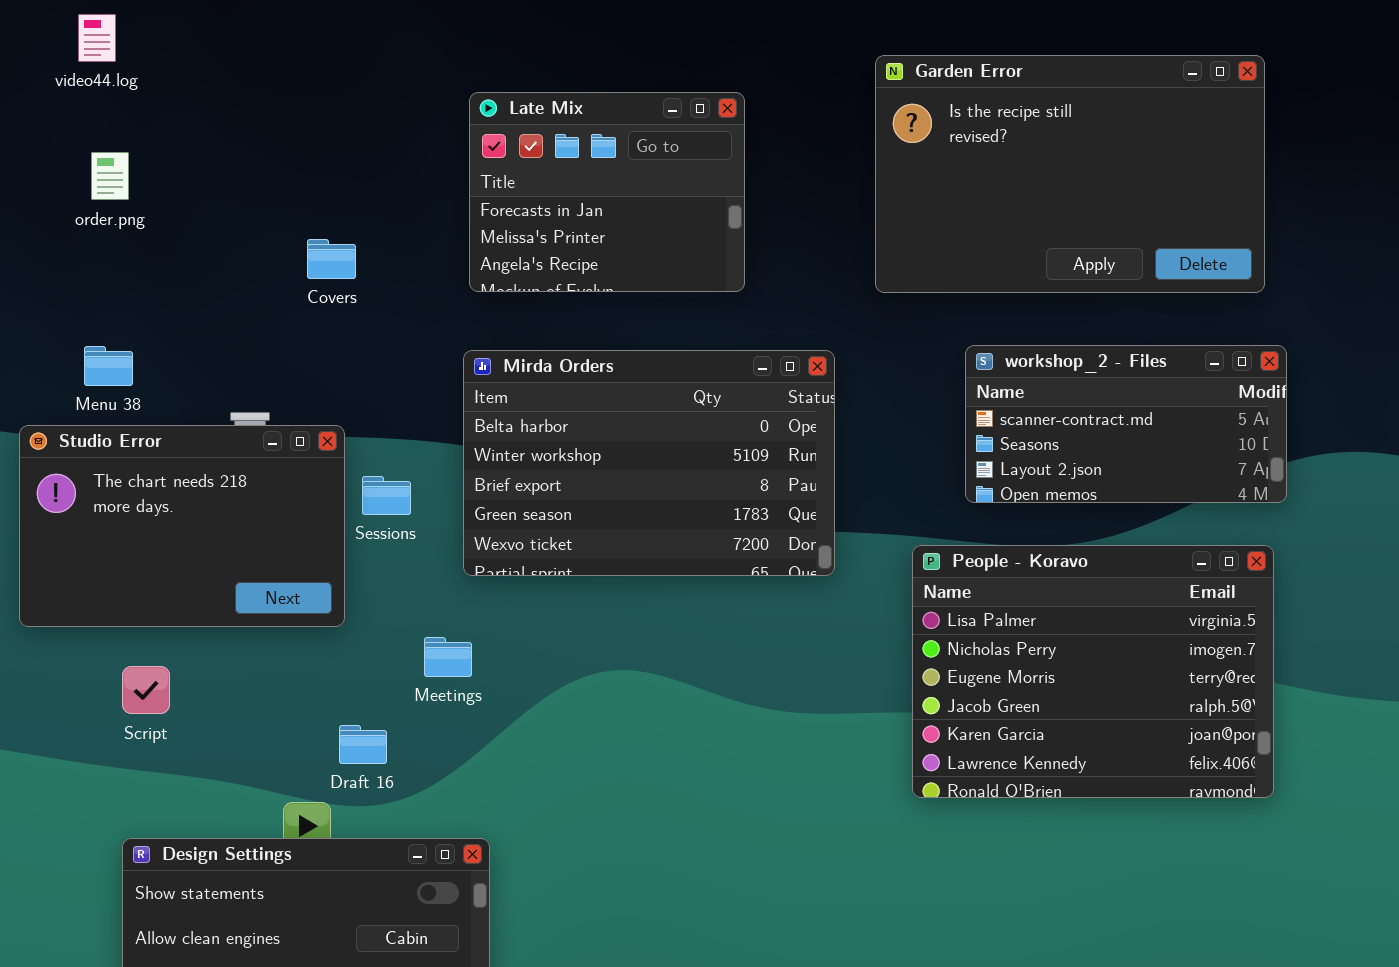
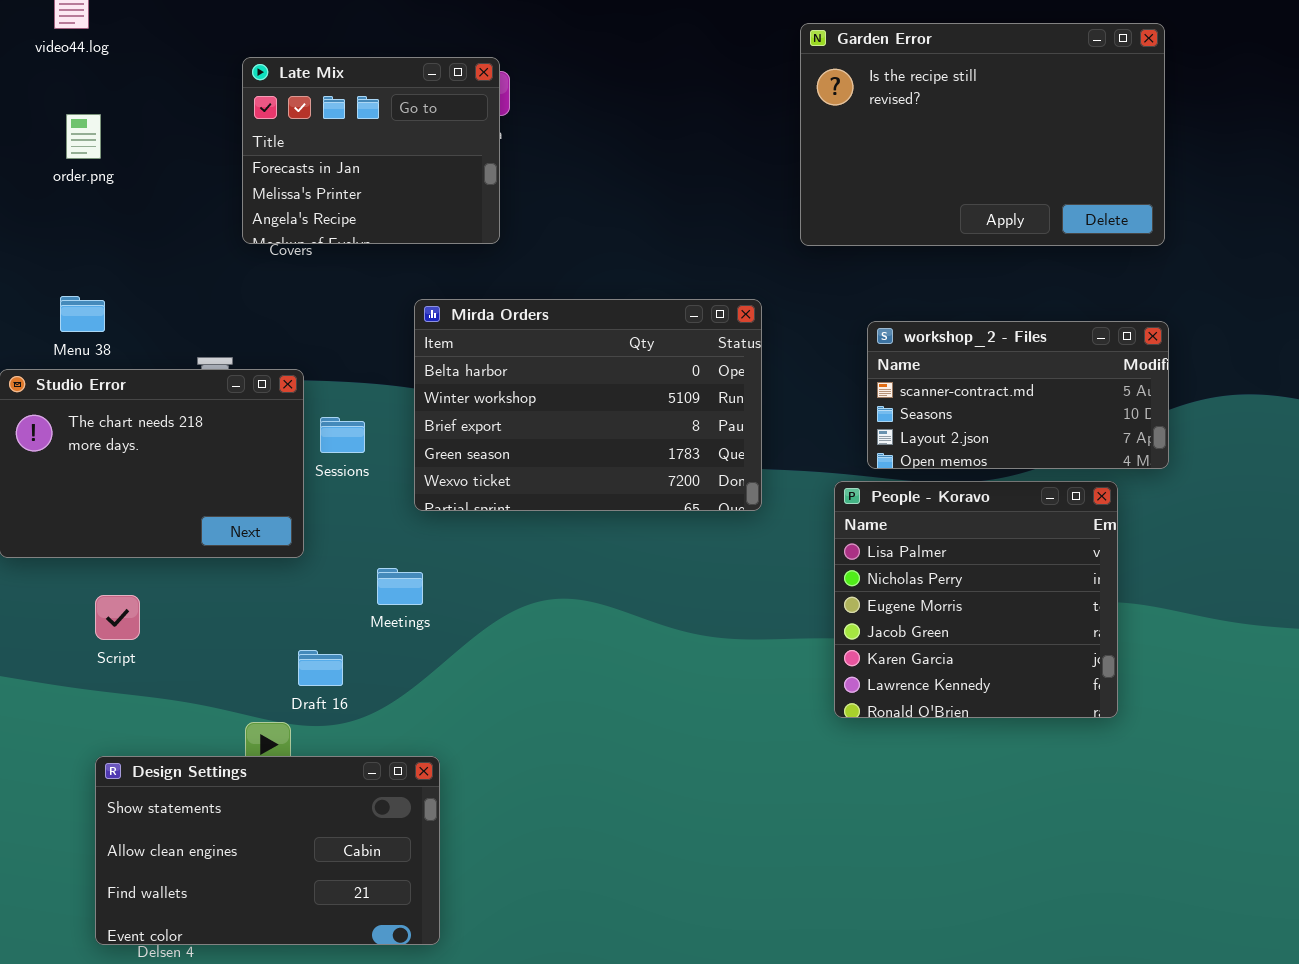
Late Mix: [469,92,745,292] -> [242,57,500,244], moved
workshop_2 - Files: [965,345,1287,503] -> [867,321,1169,469], moved
People - Koravo: [912,545,1274,798] -> [834,481,1118,718], resized

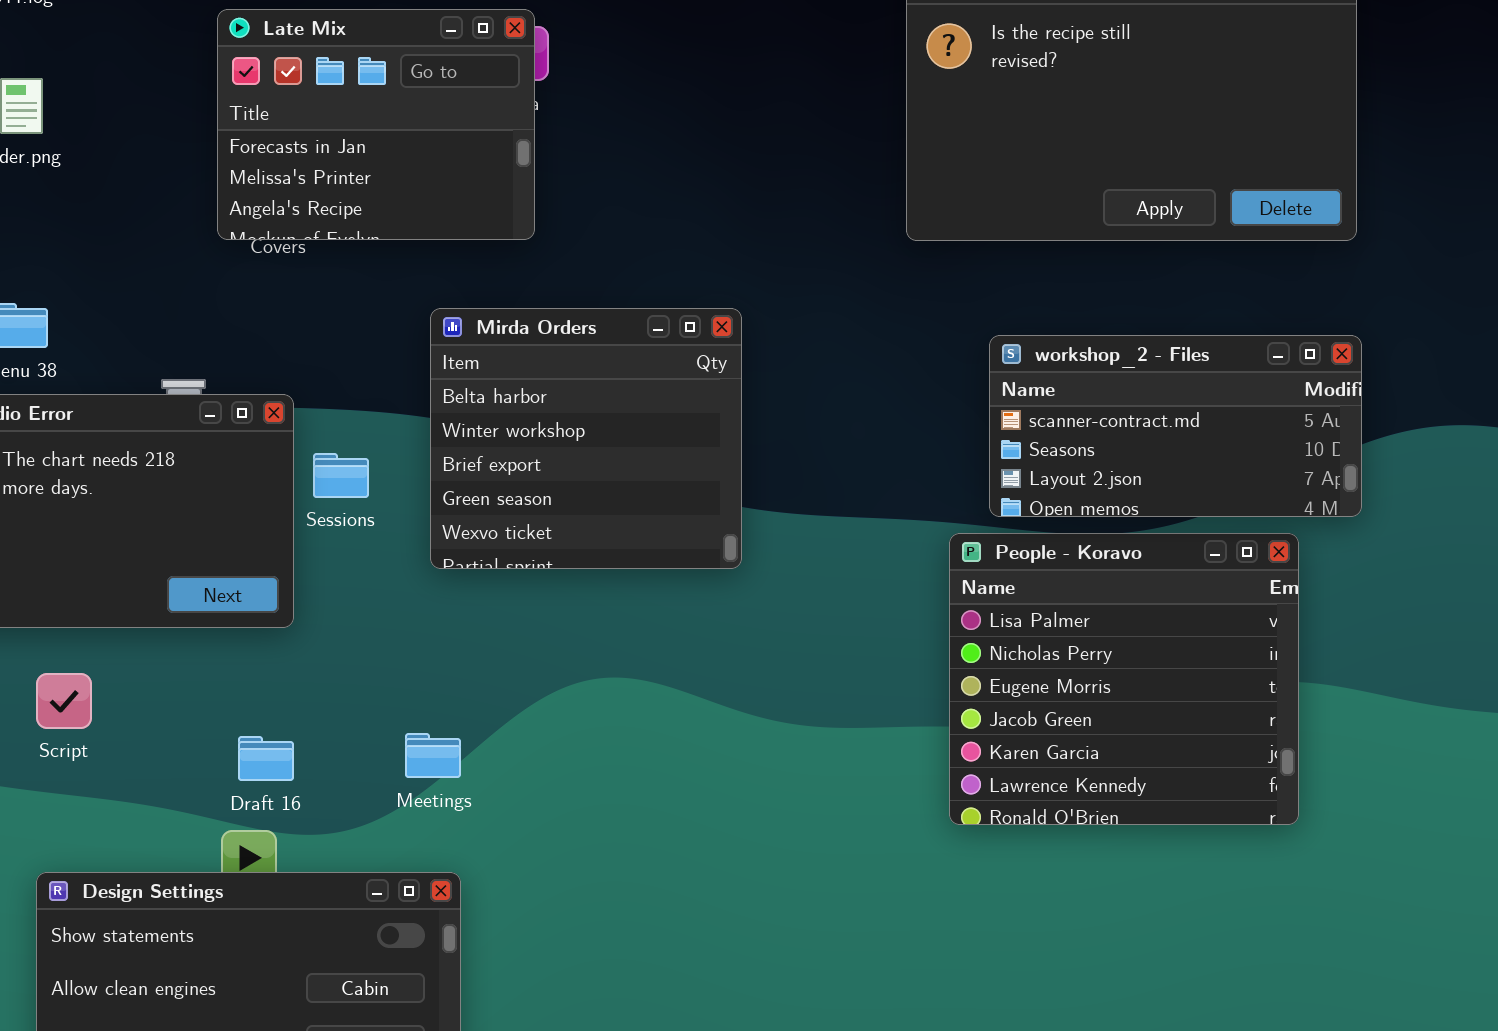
Mirda Orders: [414,299,762,511] -> [430,308,742,569], resized
Meetings: [377,568,423,605] -> [405,733,461,778], moved
Draft 16: [298,650,343,686] -> [238,736,294,781], moved

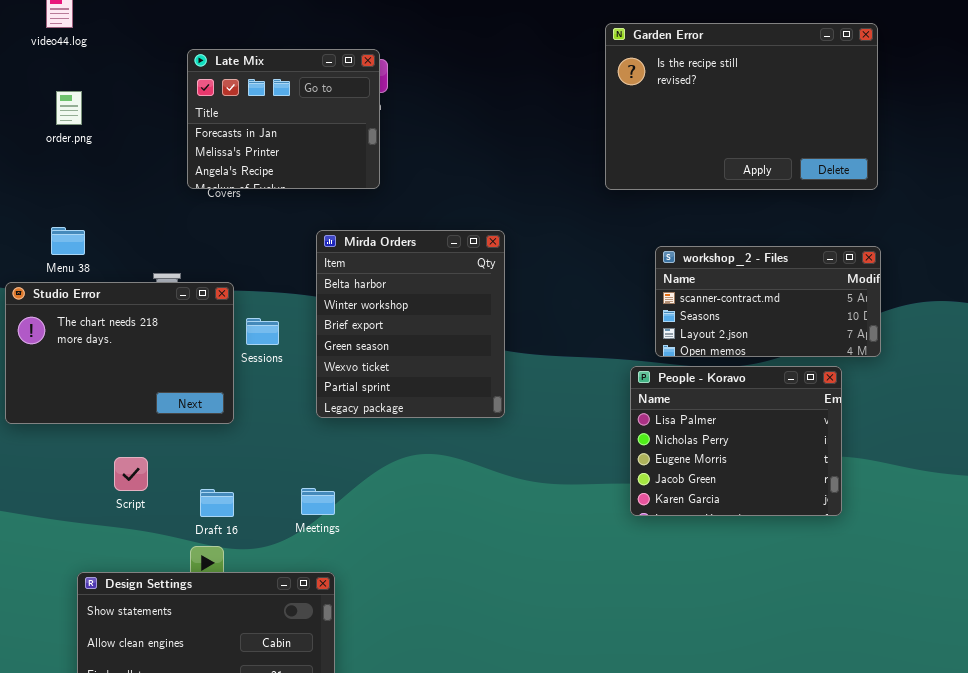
Mirda Orders: [430,308,742,569] -> [316,230,505,418], resized
People - Koravo: [949,533,1299,825] -> [630,366,842,516], resized
Script: [36,673,92,729] -> [114,457,148,491], moved

